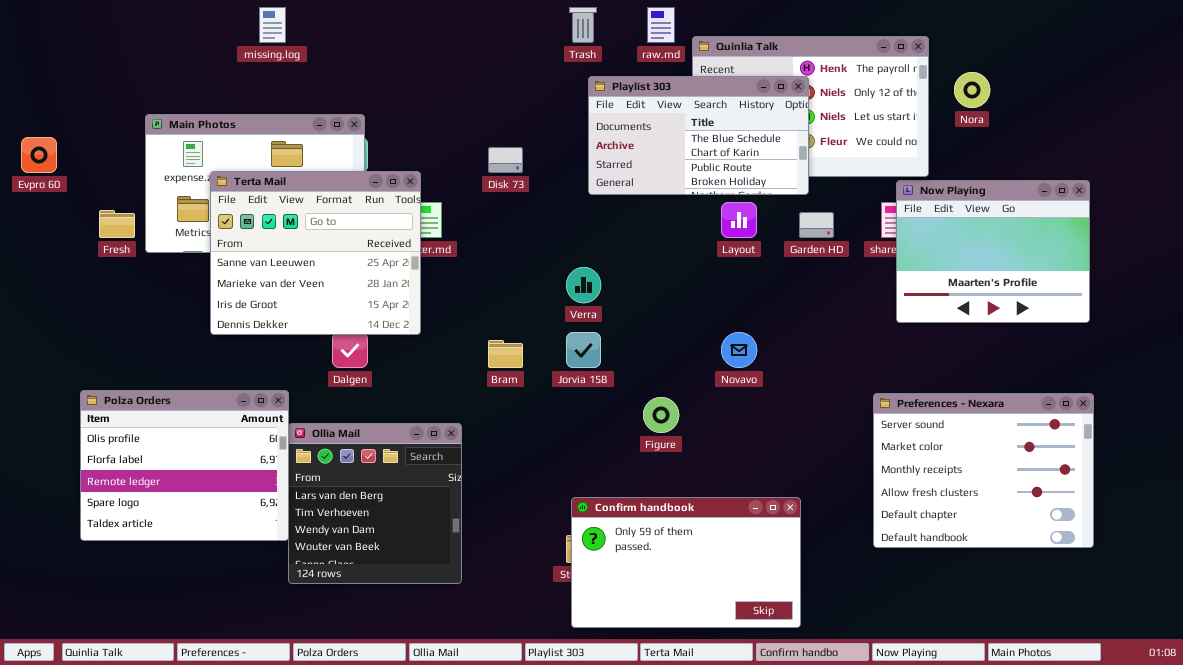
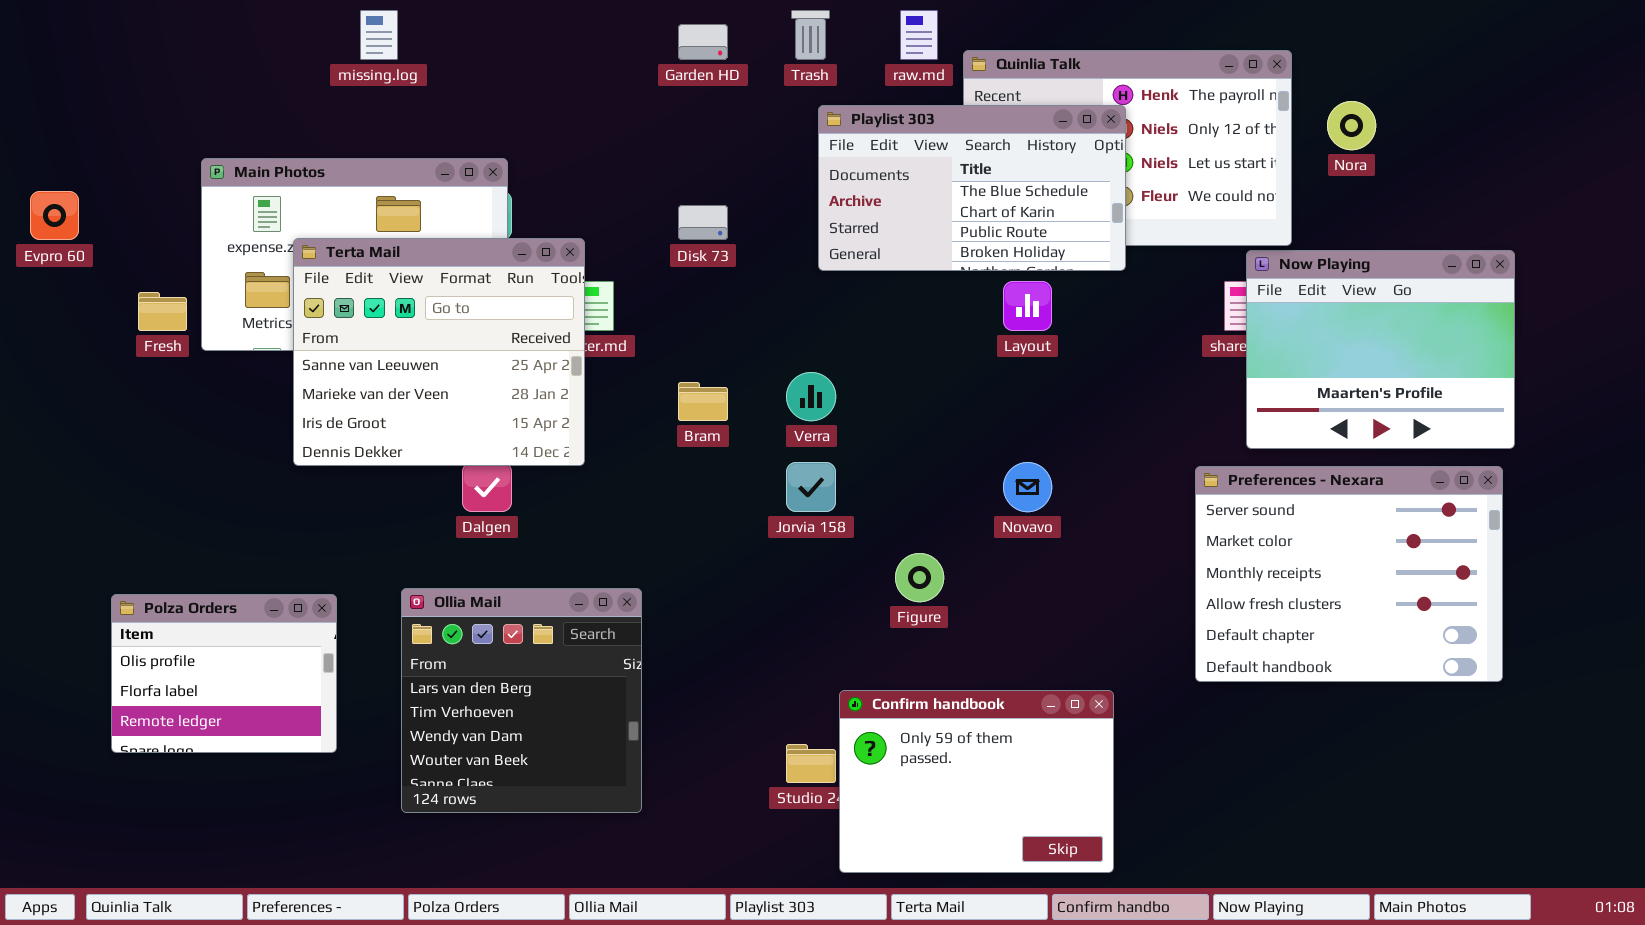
Garden HD: [799,212,834,238] -> [678,24,728,60], moved
Bram: [488,340,523,368] -> [678,382,728,421], moved
Polza Orders: [80,390,289,541] -> [111,594,337,753], resized
Preferences - Nexara: [873,393,1094,548] -> [1195,466,1503,682], moved
Confirm handbook: [571,497,801,628] -> [839,690,1114,873], resized

